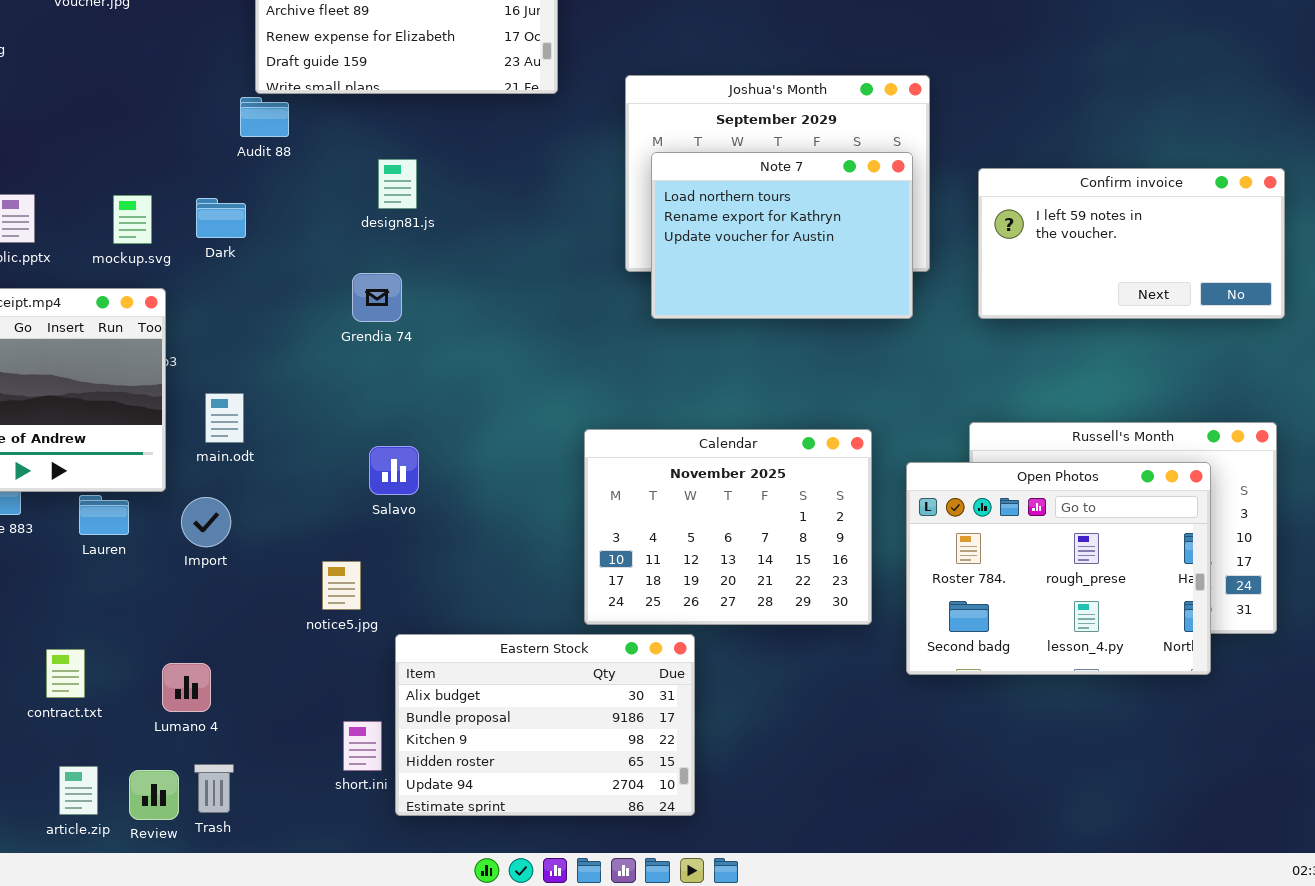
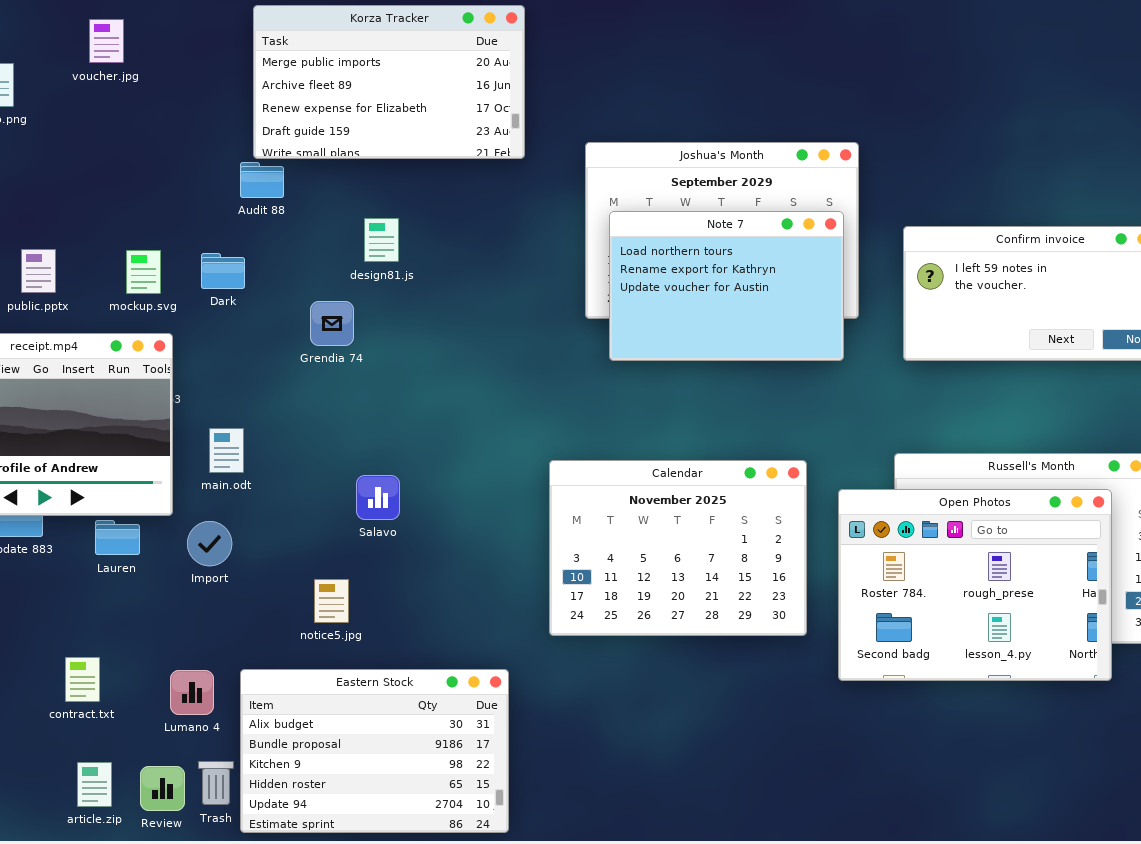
Grendia 74: [352,273,402,322] -> [310,301,354,346], moved
Eastern Stock: [395,634,695,816] -> [240,669,509,833], moved

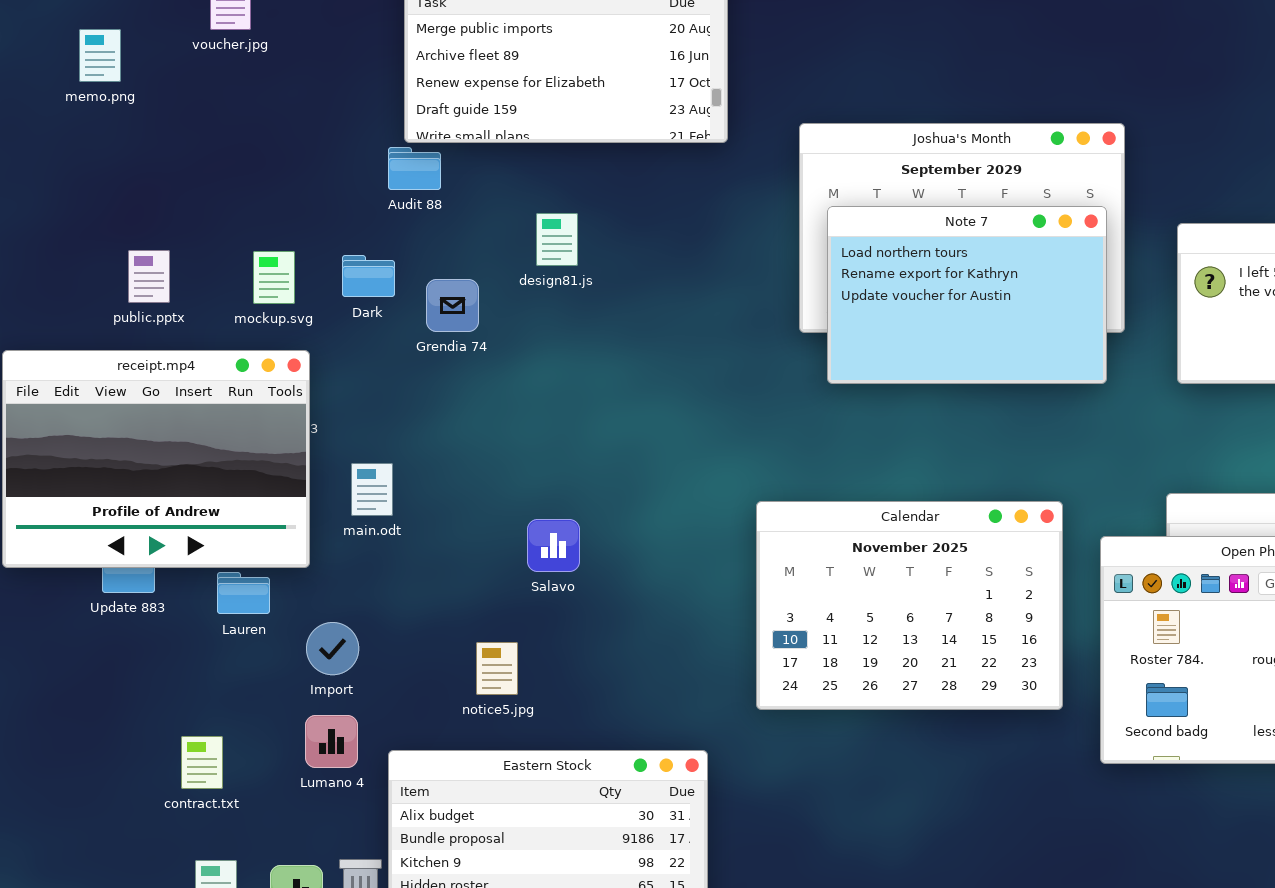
Grendia 74: [310,301,354,346] -> [426,279,479,332], moved
Import: [187,521,232,566] -> [306,622,359,675], moved
Lumano 4: [170,670,214,715] -> [305,715,358,768], moved

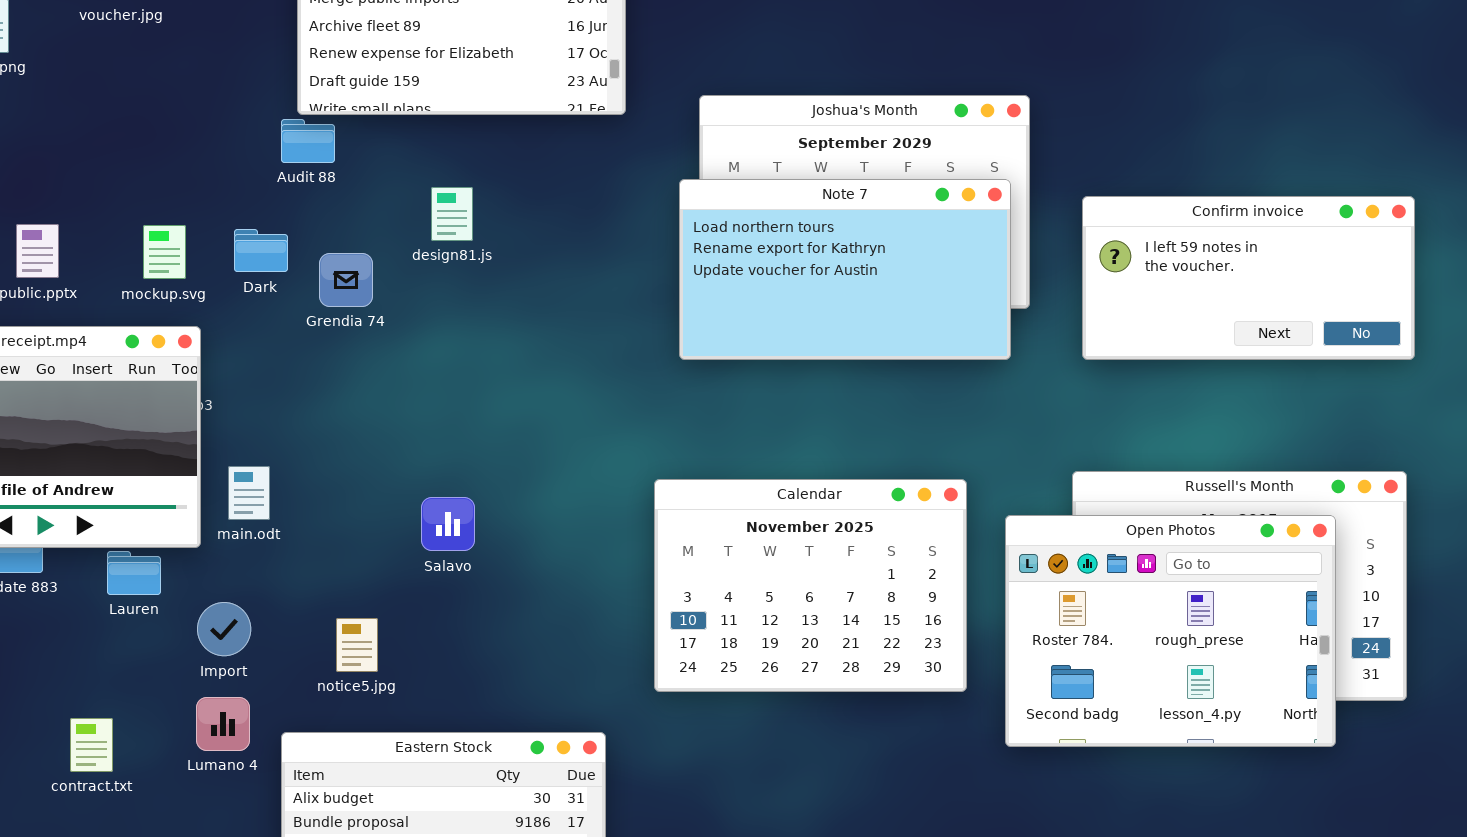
Note 7: [827,206,1107,384] -> [679,179,1011,360], resized
main.odt: [351,463,393,516] -> [228,466,270,520], moved
notice5.jpg: [476,642,518,695] -> [336,618,378,672], moved

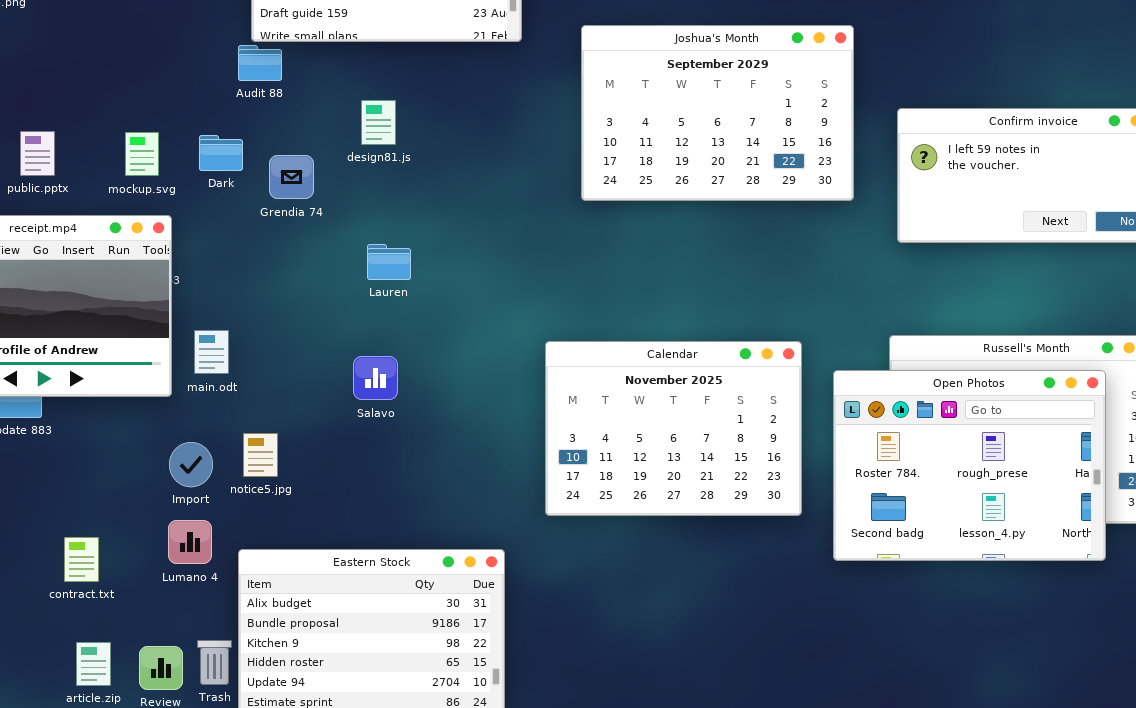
Note 7: [679,179,1011,360] -> none, closed
Lauren: [107,551,161,595] -> [367,244,411,280], moved
notice5.jpg: [336,618,378,672] -> [243,433,278,477], moved

